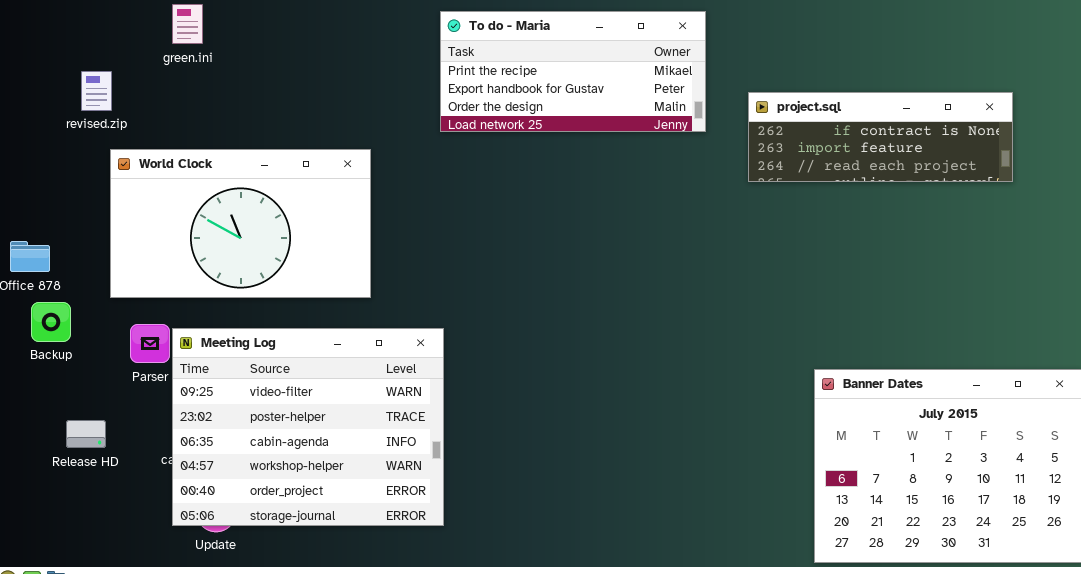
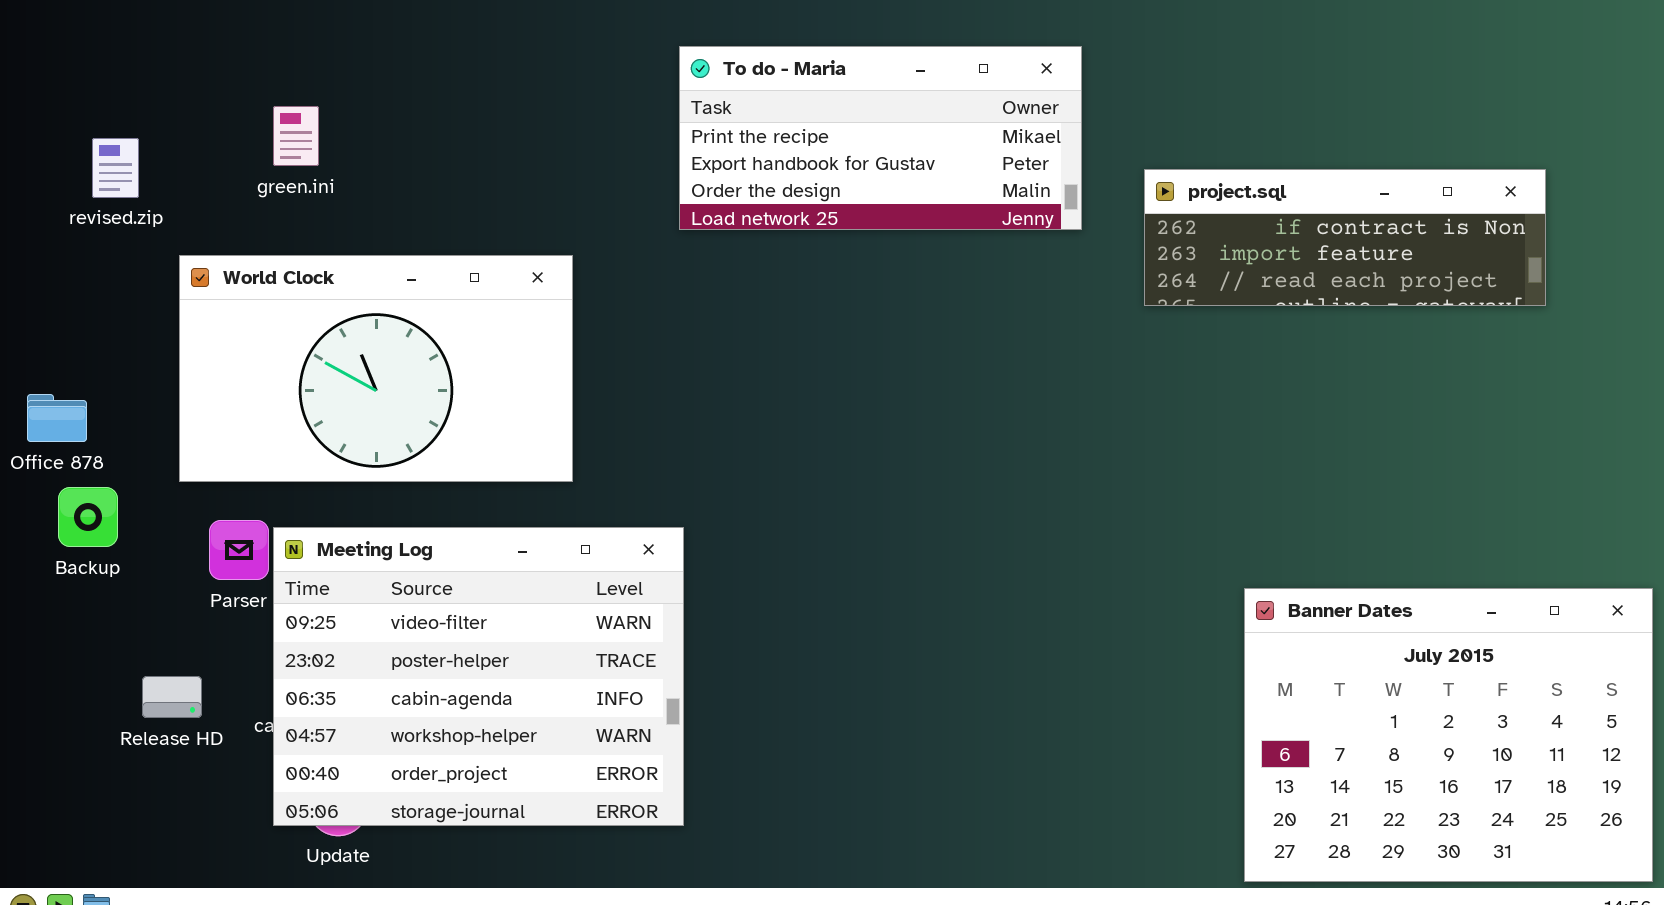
green.ini: [172,4,203,44] -> [273,106,319,166], moved
revised.zip: [81,71,112,111] -> [92,138,139,198], moved
Release HD: [66,420,106,448] -> [142,676,202,718], moved

